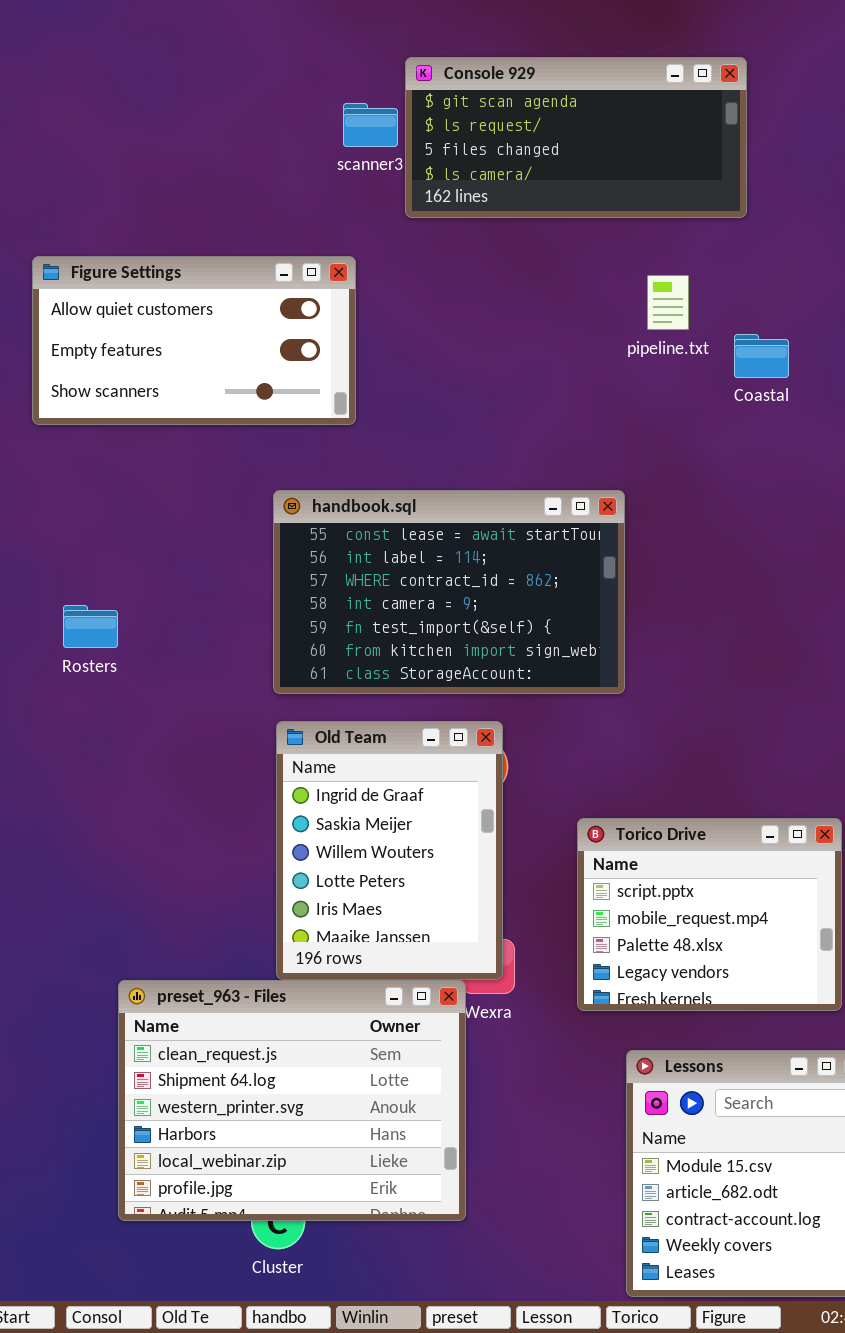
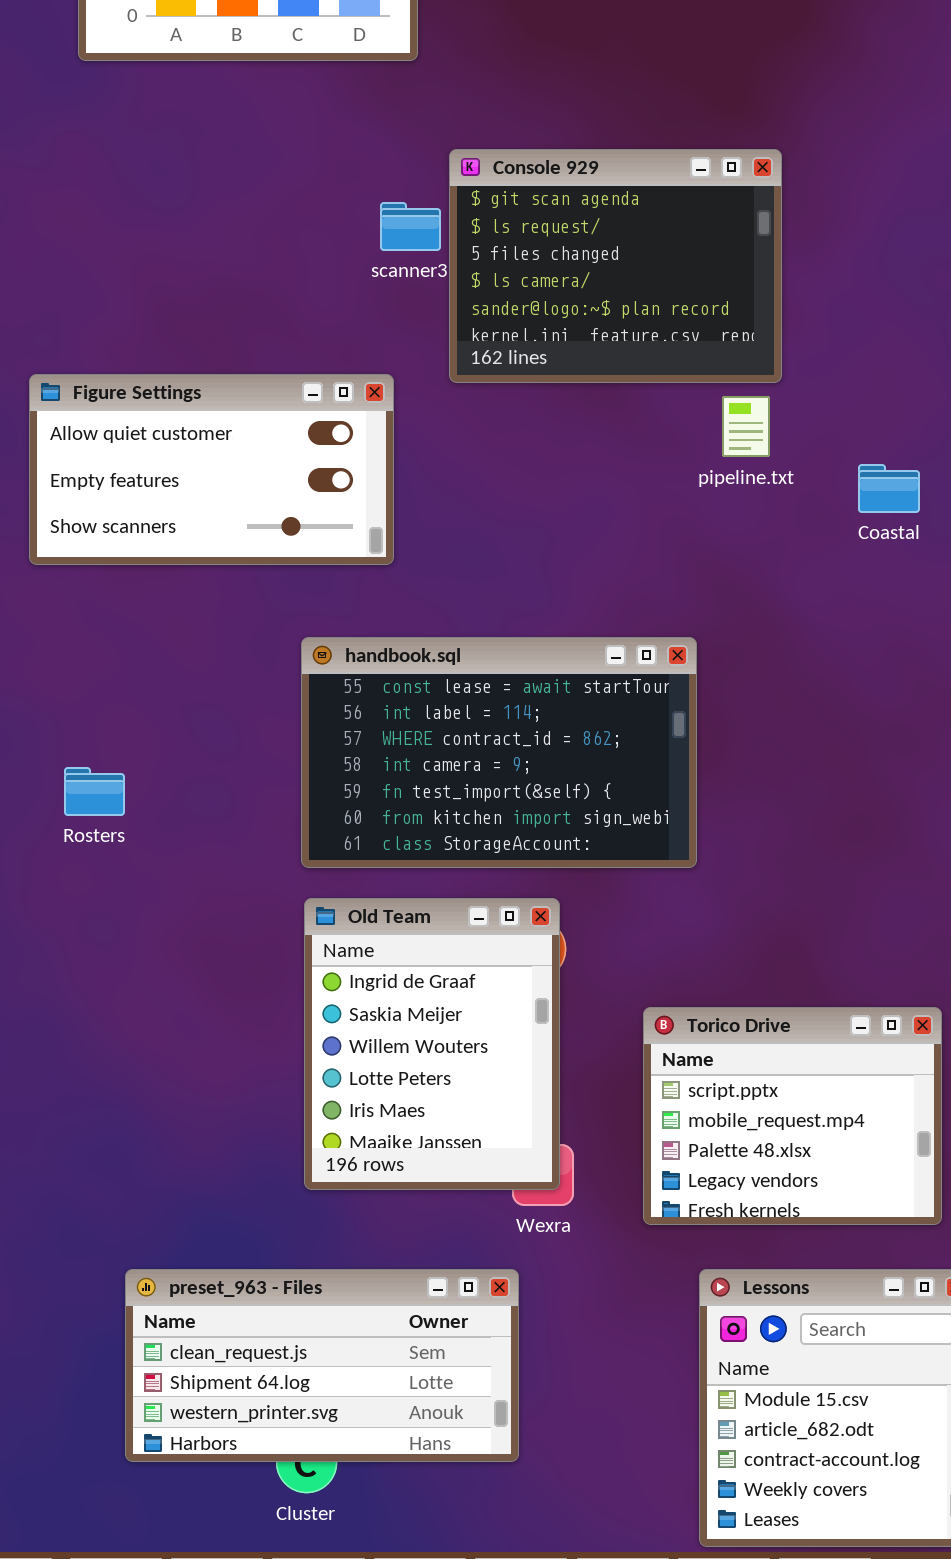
Console 929: [405,57,747,218] -> [449,149,782,383], resized
Coastal: [734,334,789,378] -> [858,464,920,513], moved
preset_963 - Files: [118,980,466,1221] -> [125,1269,519,1462], resized

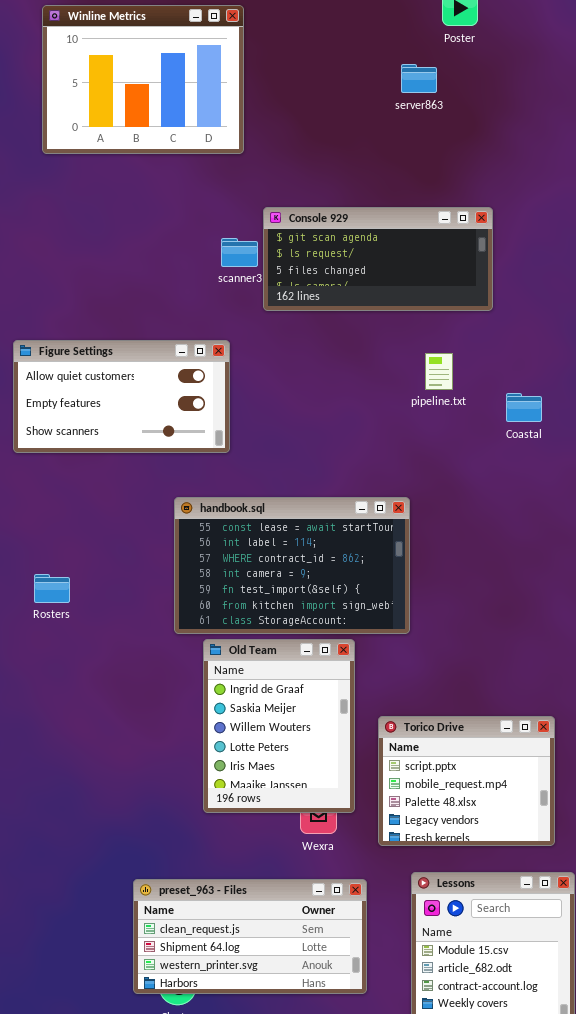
Console 929: [449,149,782,383] -> [263,207,493,311], resized
Old Team: [304,898,560,1190] -> [203,639,355,813], moved
preset_963 - Files: [125,1269,519,1462] -> [133,879,367,994], moved

